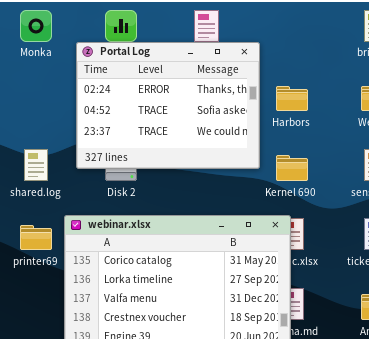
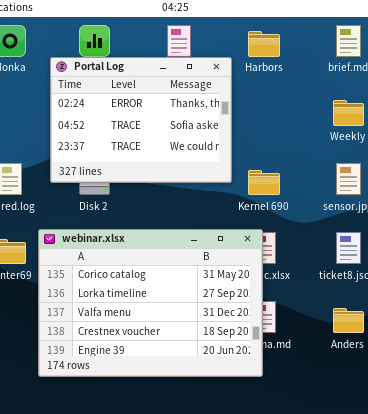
Harbors: [276,86,308,111] -> [248,31,280,57], moved

